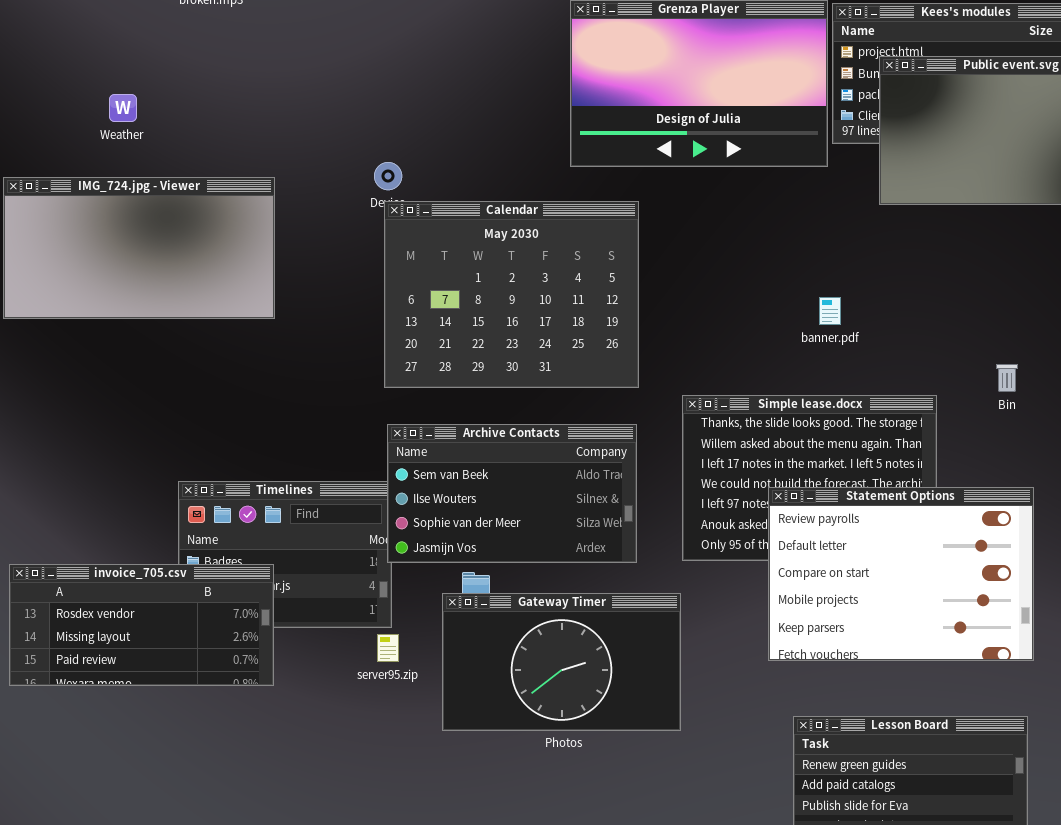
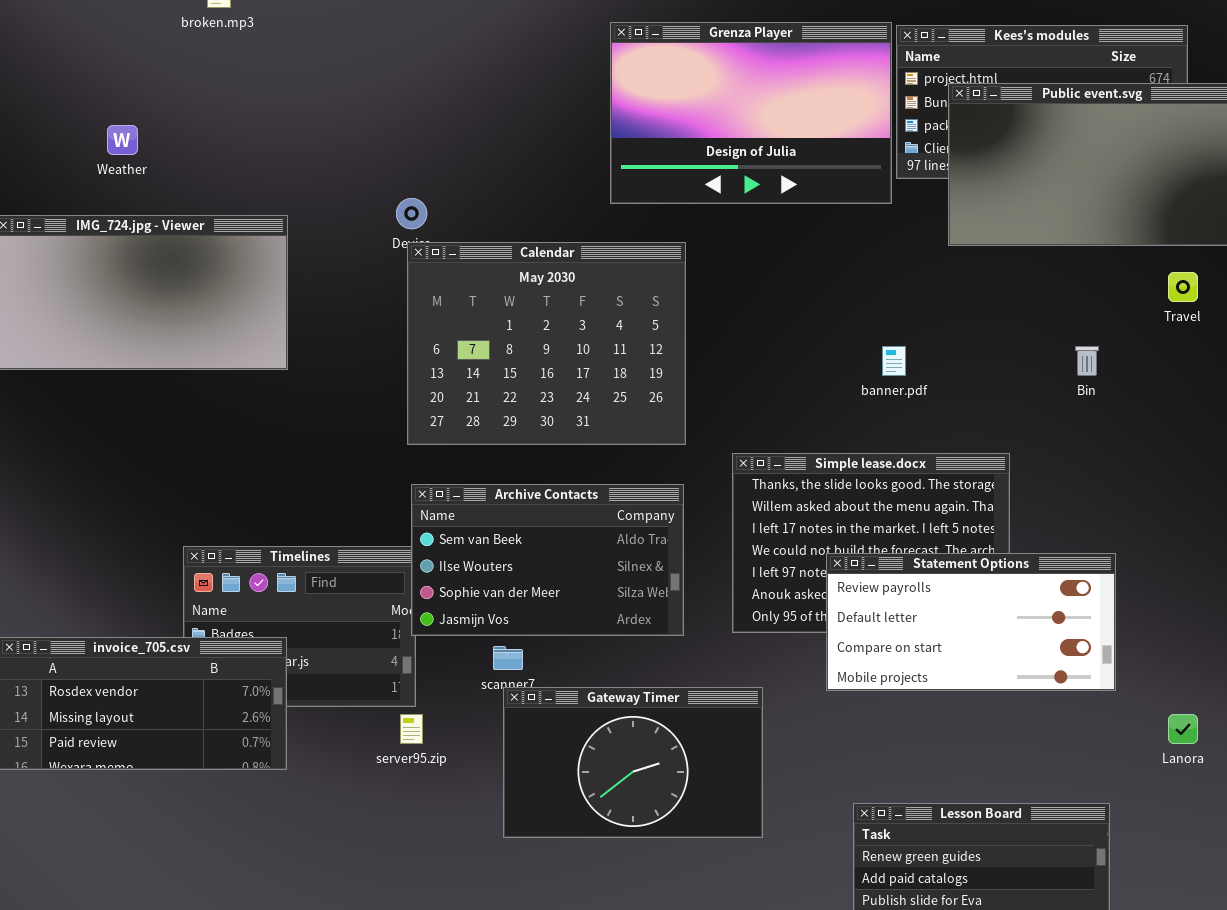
Bin: [996,364,1018,392] -> [1075,346,1099,376], moved
Statement Options: [768,487,1034,661] -> [826,553,1116,691], resized
Gateway Timer: [442,593,681,731] -> [503,687,763,838], moved

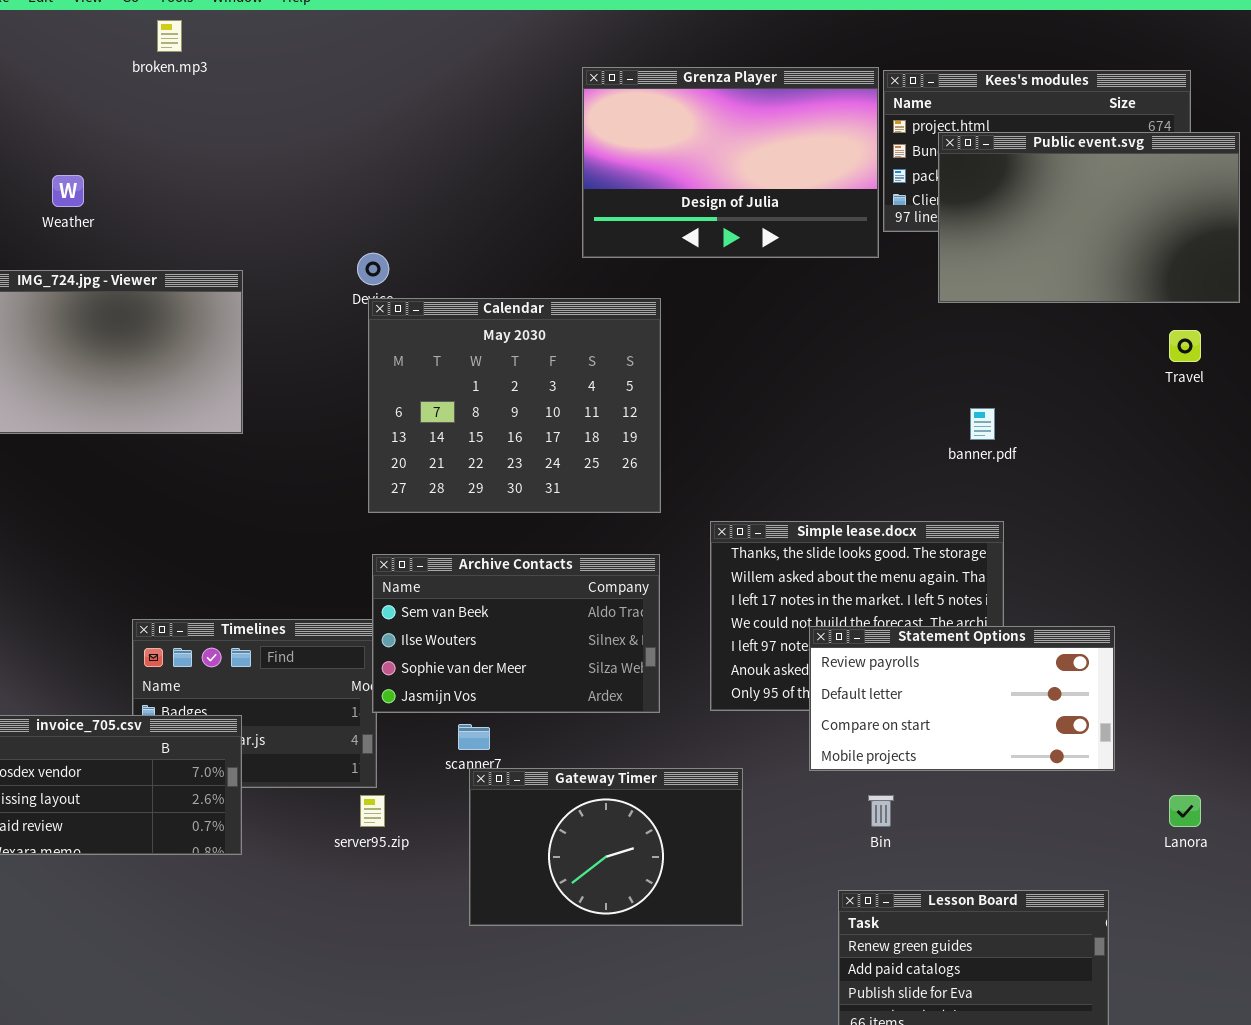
banner.pdf: [882,346,906,376] -> [970,408,995,440], moved
Bin: [1075,346,1099,376] -> [868,795,894,827], moved

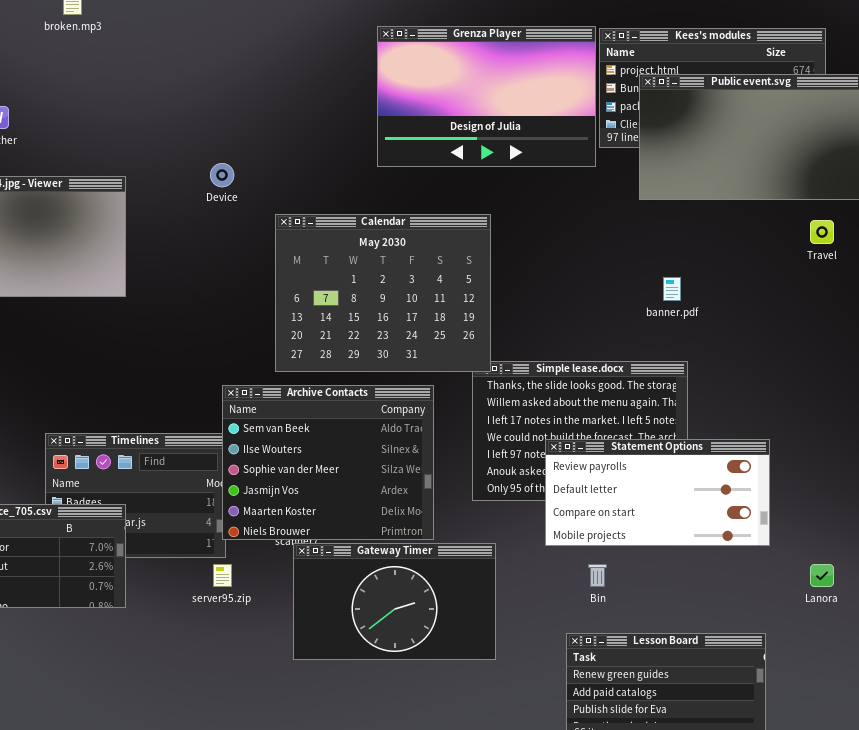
Calendar: [368,298,661,513] -> [275,214,491,372], moved
Archive Contacts: [372,554,660,713] -> [222,385,434,540], resized

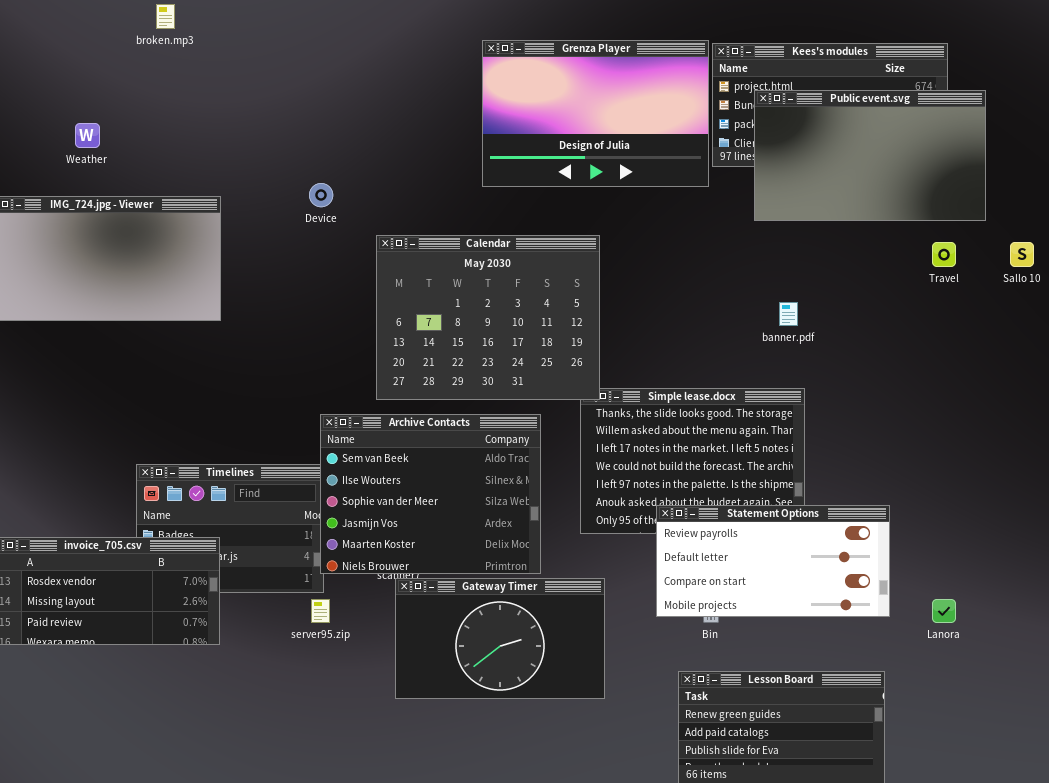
Statement Options: [545,439,770,546] -> [656,505,890,617], moved

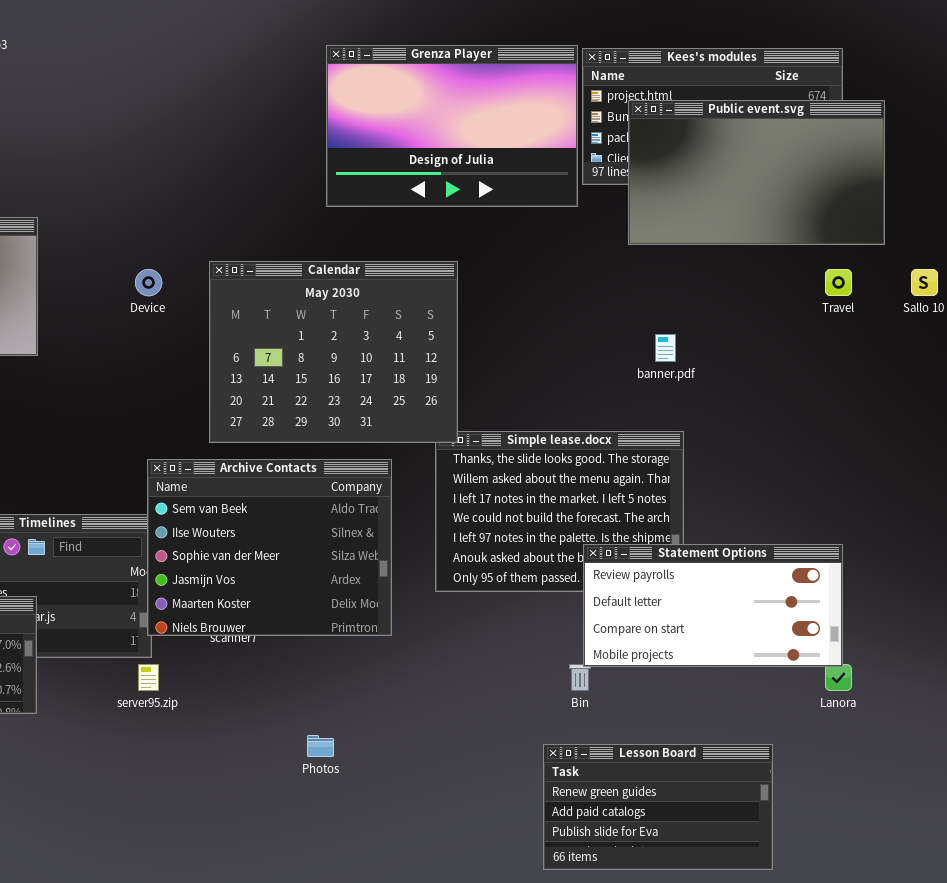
Device: [309,183,333,207] -> [135,269,162,296], moved
Statement Options: [656,505,890,617] -> [583,544,843,667], moved
Gateway Timer: [395,578,605,699] -> none, closed

